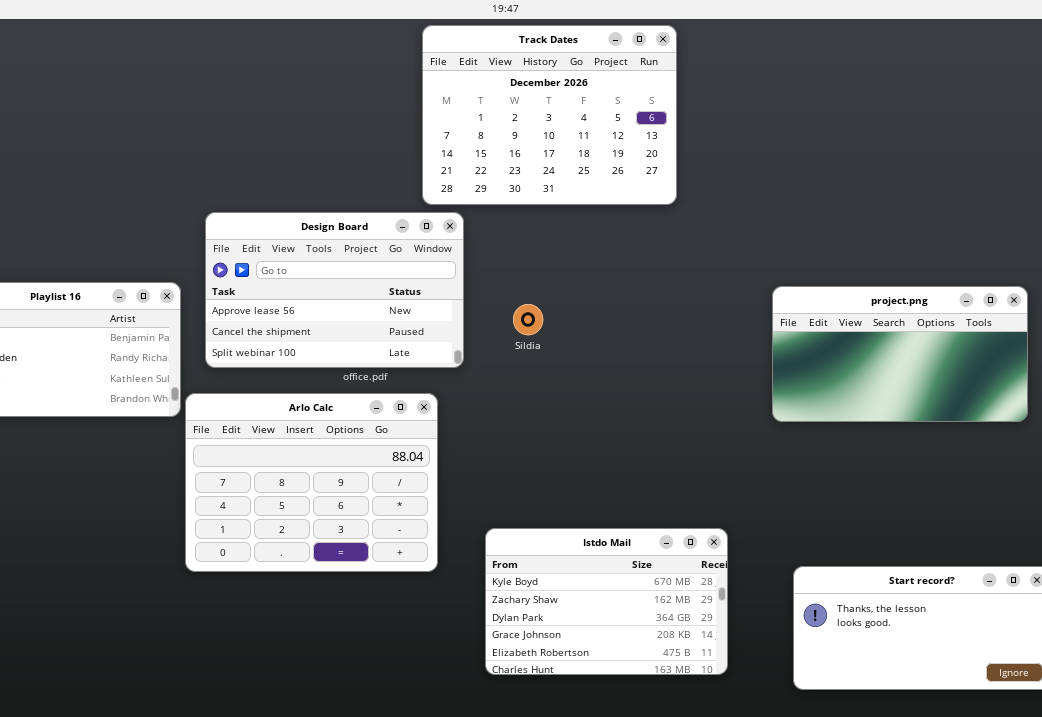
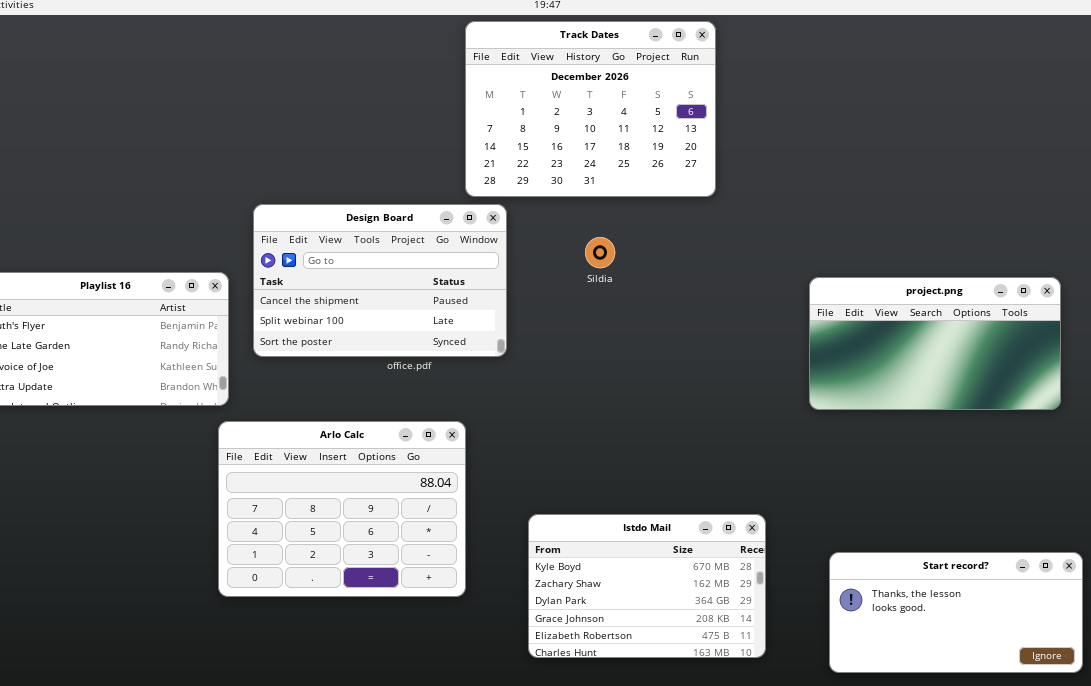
Design Board: [205,212,464,368] -> [253,204,507,357], scrolled down 1 row
Sildia: [513,304,543,335] -> [585,237,615,268], moved
Arlo Calc: [185,393,438,572] -> [218,421,466,597], moved

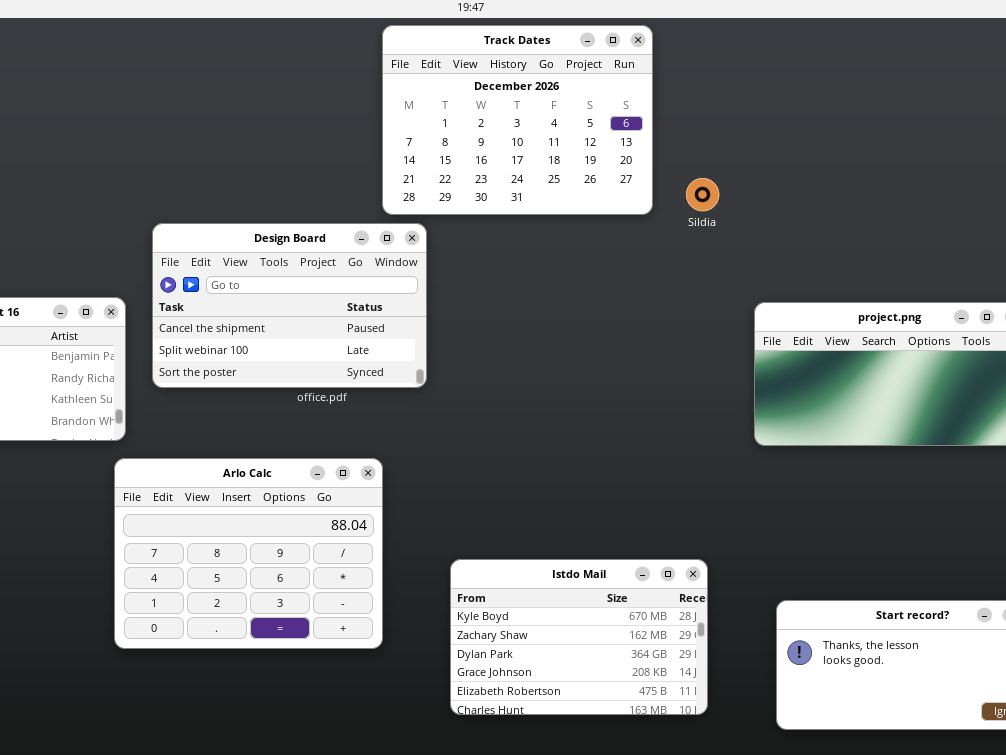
Sildia: [585,237,615,268] -> [686,178,719,211], moved

